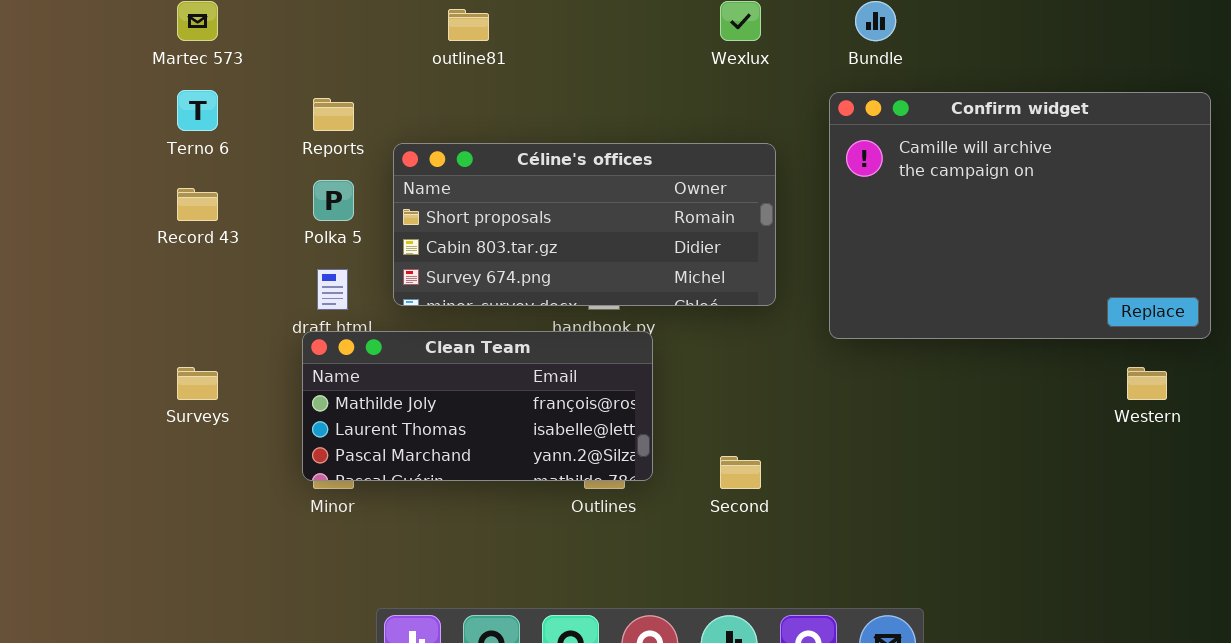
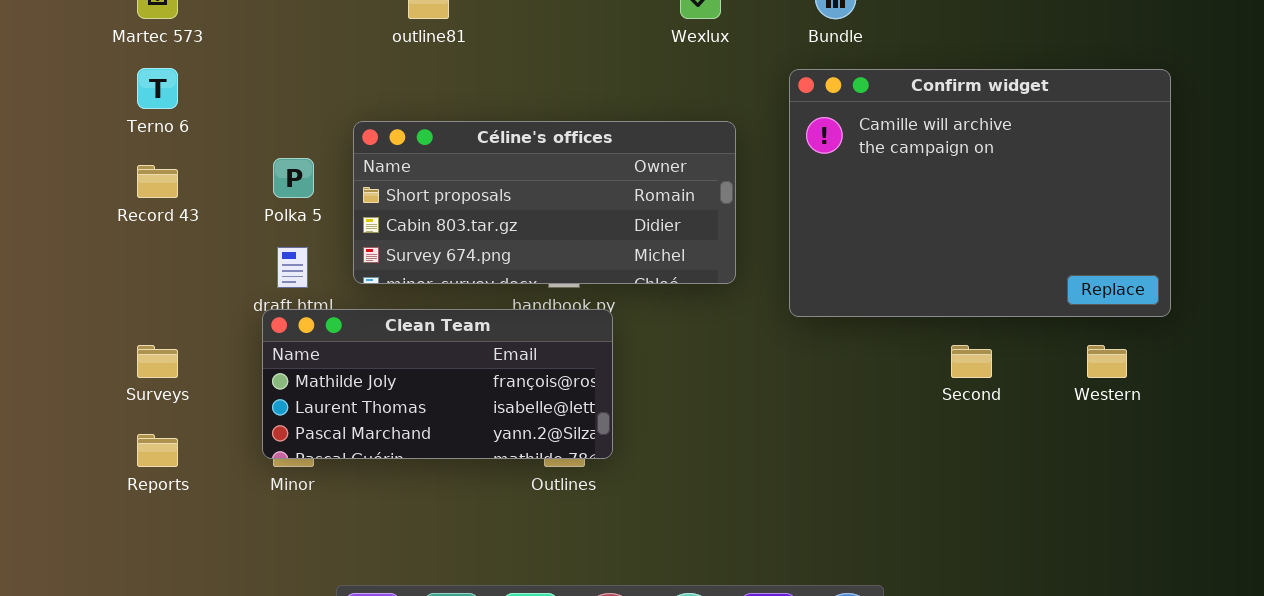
Reports: [313,98,354,131] -> [137,434,178,467], moved
Second: [720,456,761,489] -> [951,345,992,378], moved

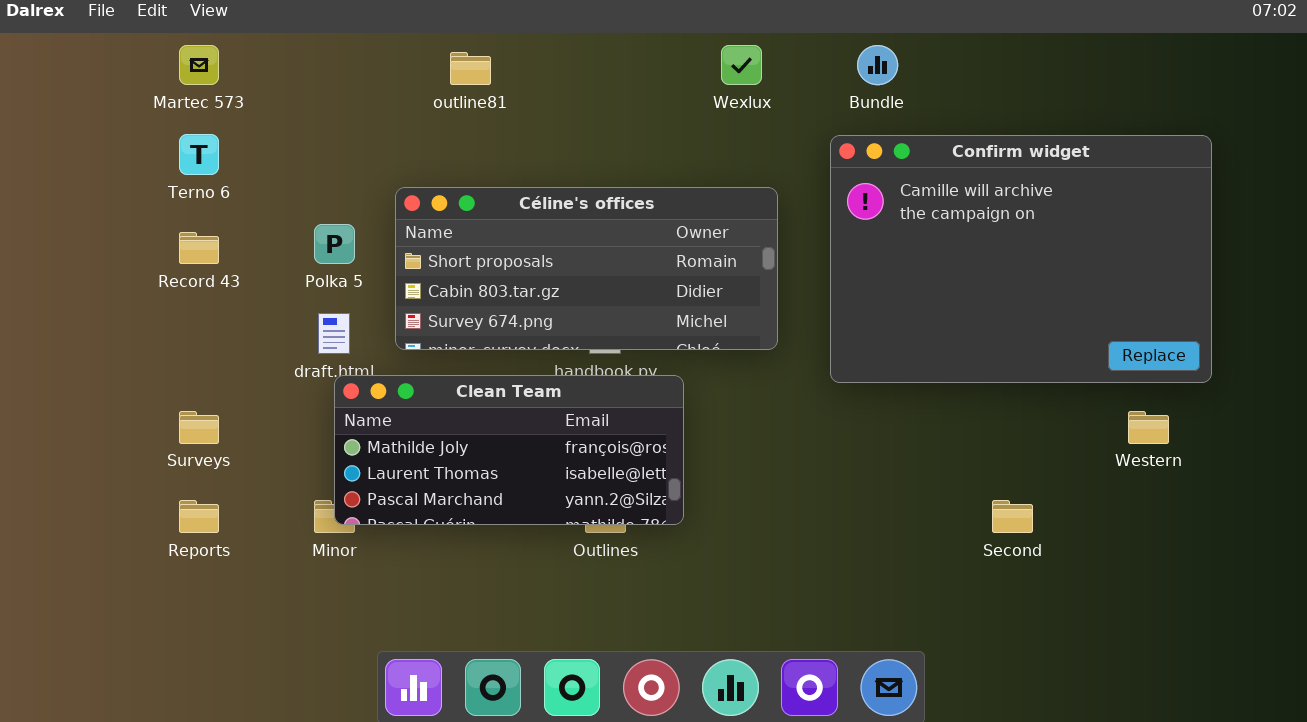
Clean Team: [262,309,613,459] -> [334,375,684,525], moved
Second: [951,345,992,378] -> [992,500,1033,533], moved

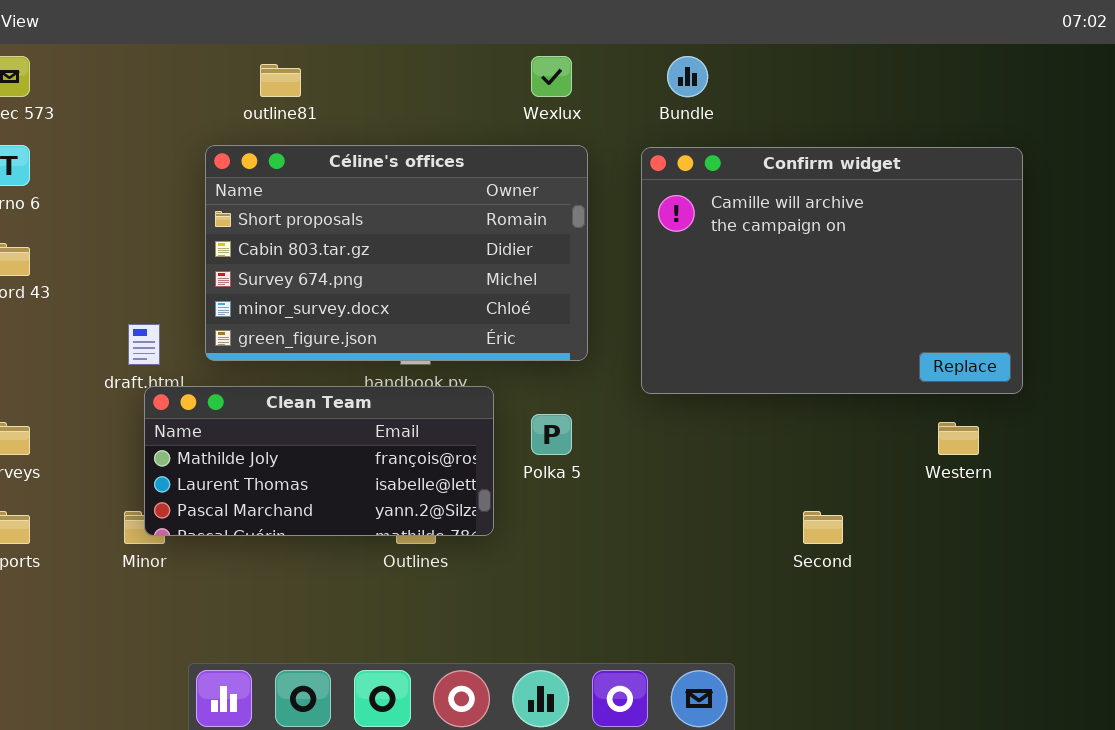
Céline's offices: [395,187,778,350] -> [205,145,588,361], resized
Polka 5: [314,224,355,264] -> [531,414,572,455], moved

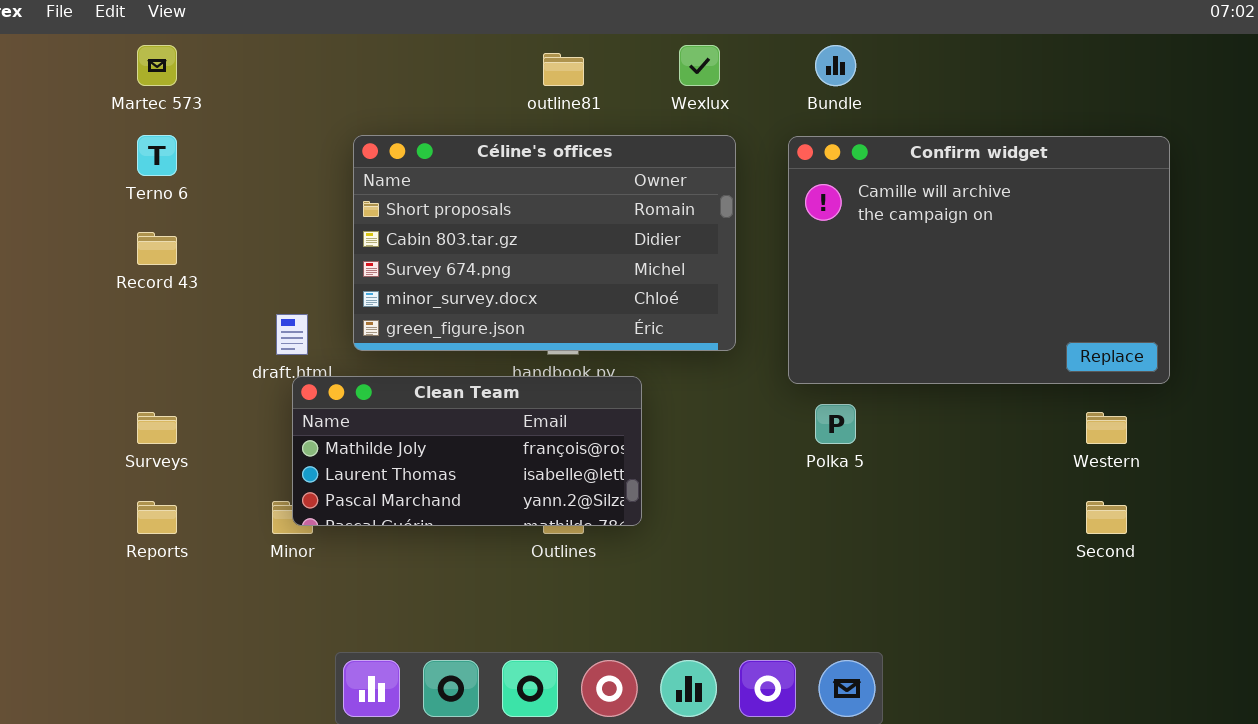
outline81: [260,64,301,97] -> [543,53,584,86], moved
Polka 5: [531,414,572,455] -> [815,404,856,444], moved
Second: [803,511,843,544] -> [1086,501,1127,534], moved

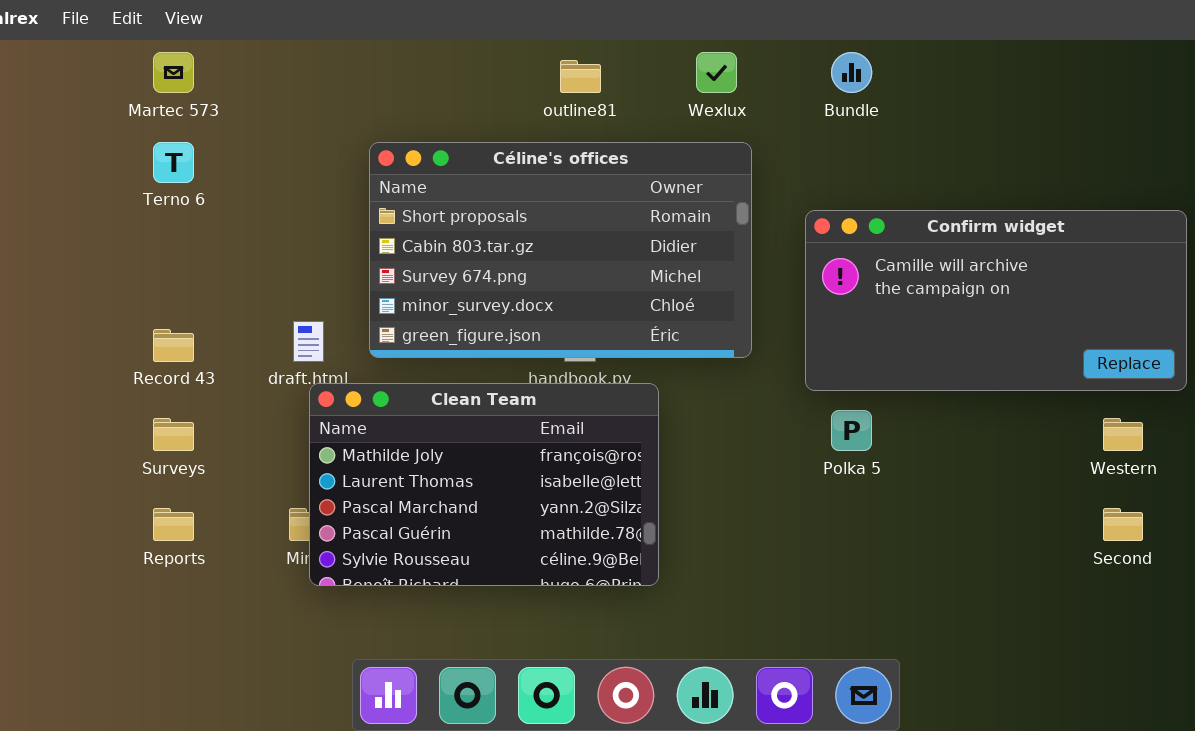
Confirm widget: [788,136,1170,384] -> [805,210,1187,391], resized
Record 43: [137,232,177,265] -> [153,329,194,362], moved
Clean Team: [292,376,642,526] -> [309,383,659,586], resized

